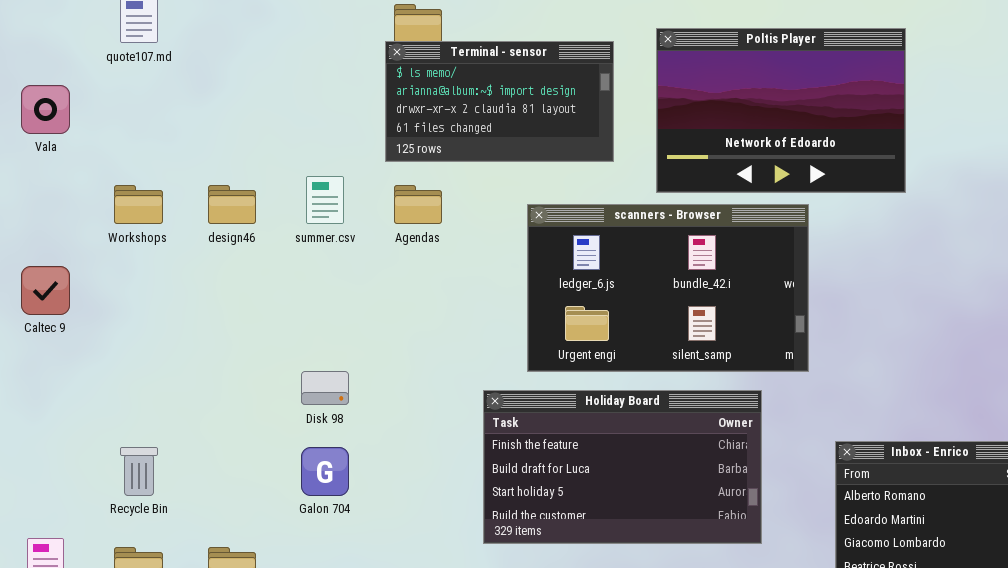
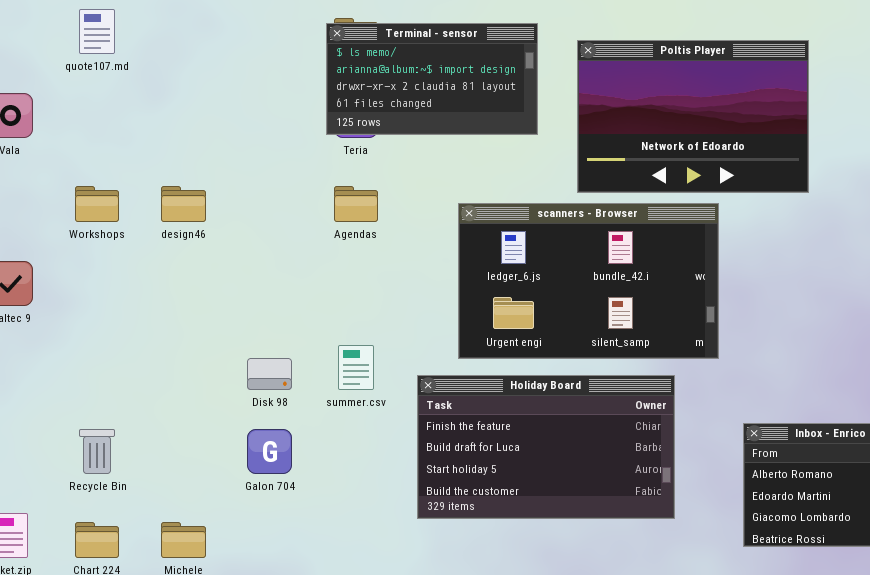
Terminal - sensor: [385,41,614,162] -> [326,23,538,135], moved
summer.csv: [306,176,344,224] -> [338,345,374,390], moved

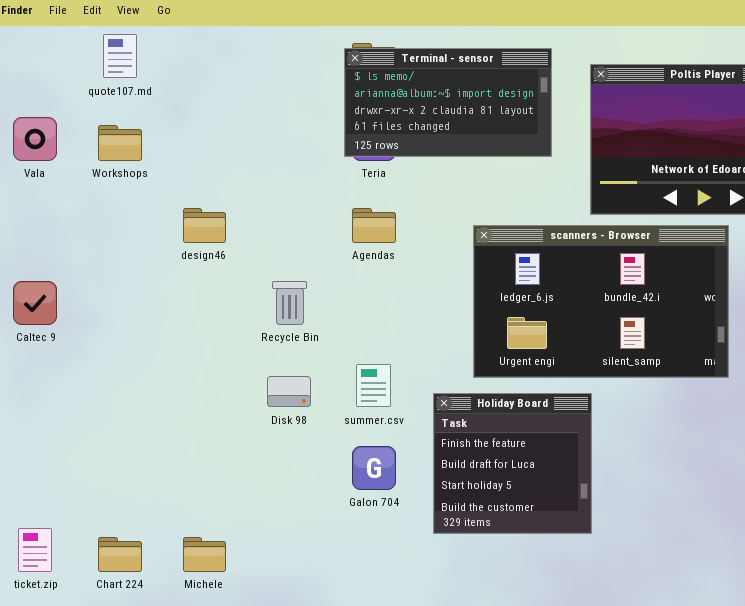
Workshops: [75,186,119,222] -> [98,125,142,161], moved
Holiday Board: [417,375,675,519] -> [433,393,592,534], resized
Recycle Bin: [79,429,115,474] -> [272,281,307,325], moved
Galon 704: [247,429,292,474] -> [352,446,396,490], moved

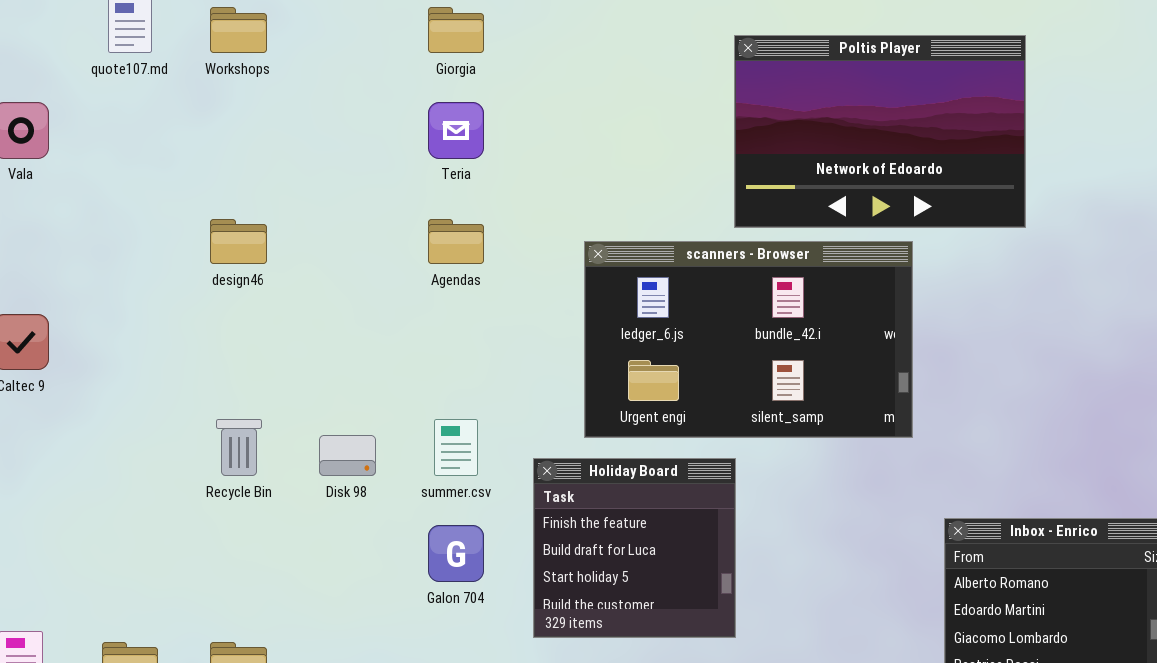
Terminal - sensor: [344,48,552,157] -> none, closed
Workshops: [98,125,142,161] -> [210,7,267,53], moved
Recycle Bin: [272,281,307,325] -> [216,419,262,476], moved

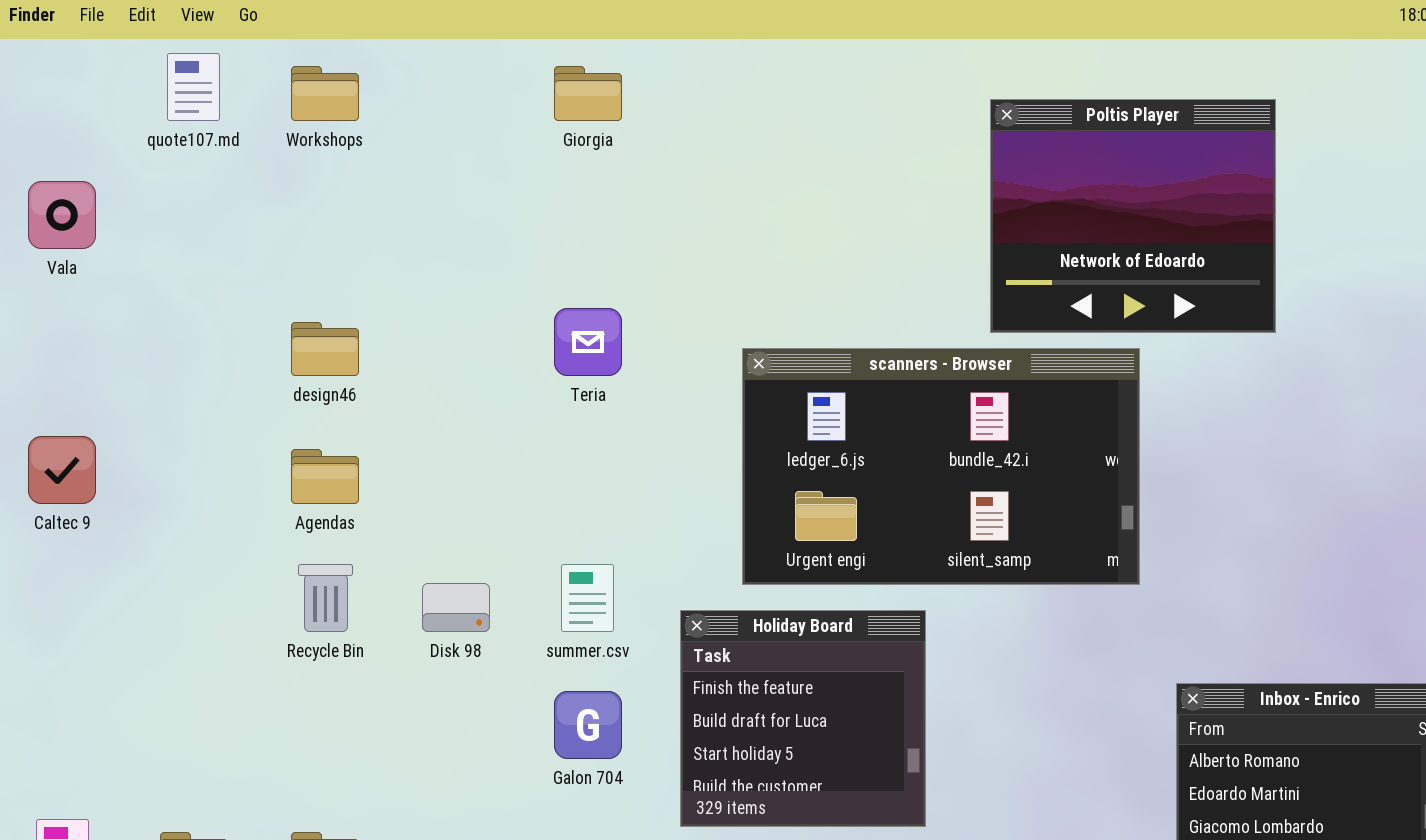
Poltis Player: [734,35,1026,228] -> [990,99,1276,333], resized
Teria: [428,102,484,159] -> [554,308,622,376], moved
Agendas: [428,219,484,264] -> [291,449,359,504], moved

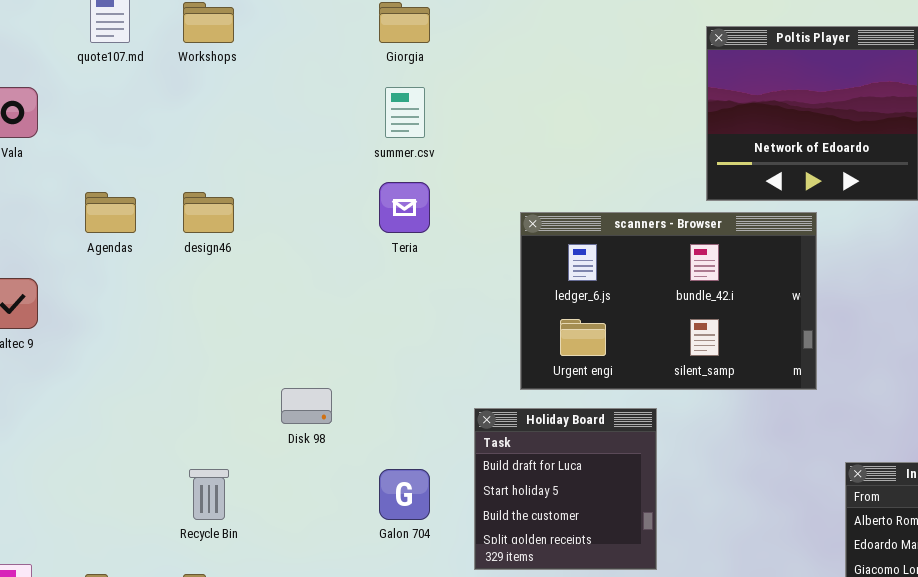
Agendas: [291,449,359,504] -> [85,192,136,233], moved
Recycle Bin: [298,564,353,632] -> [189,469,229,520], moved
summer.csv: [561,564,614,632] -> [385,87,425,138], moved
Holiday Board: [680,610,926,827] -> [474,408,657,570], scrolled down 1 row

